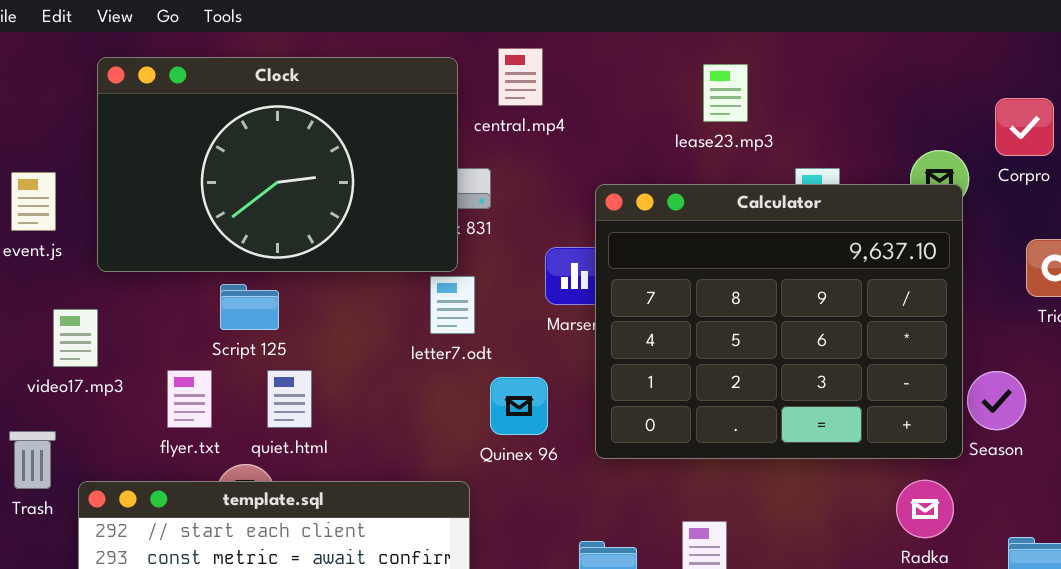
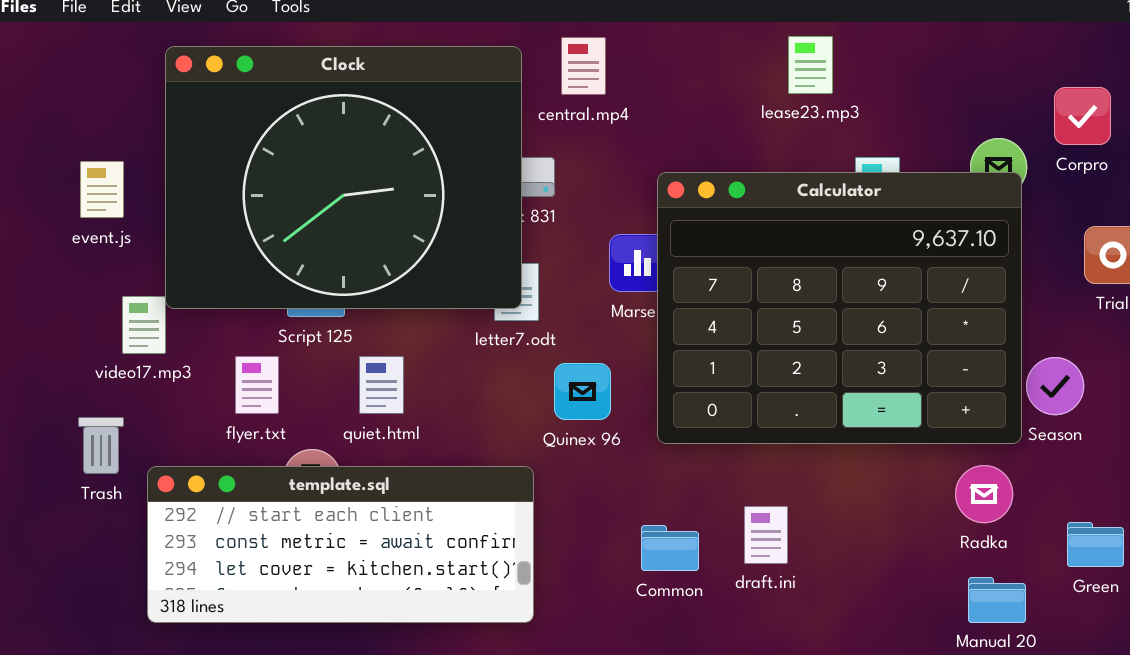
Clock: [97,57,458,272] -> [165,46,522,309], resized
lease23.mp3: [703,64,748,122] -> [788,36,833,94], moved
quiet.html: [267,370,312,428] -> [359,356,404,414], moved

